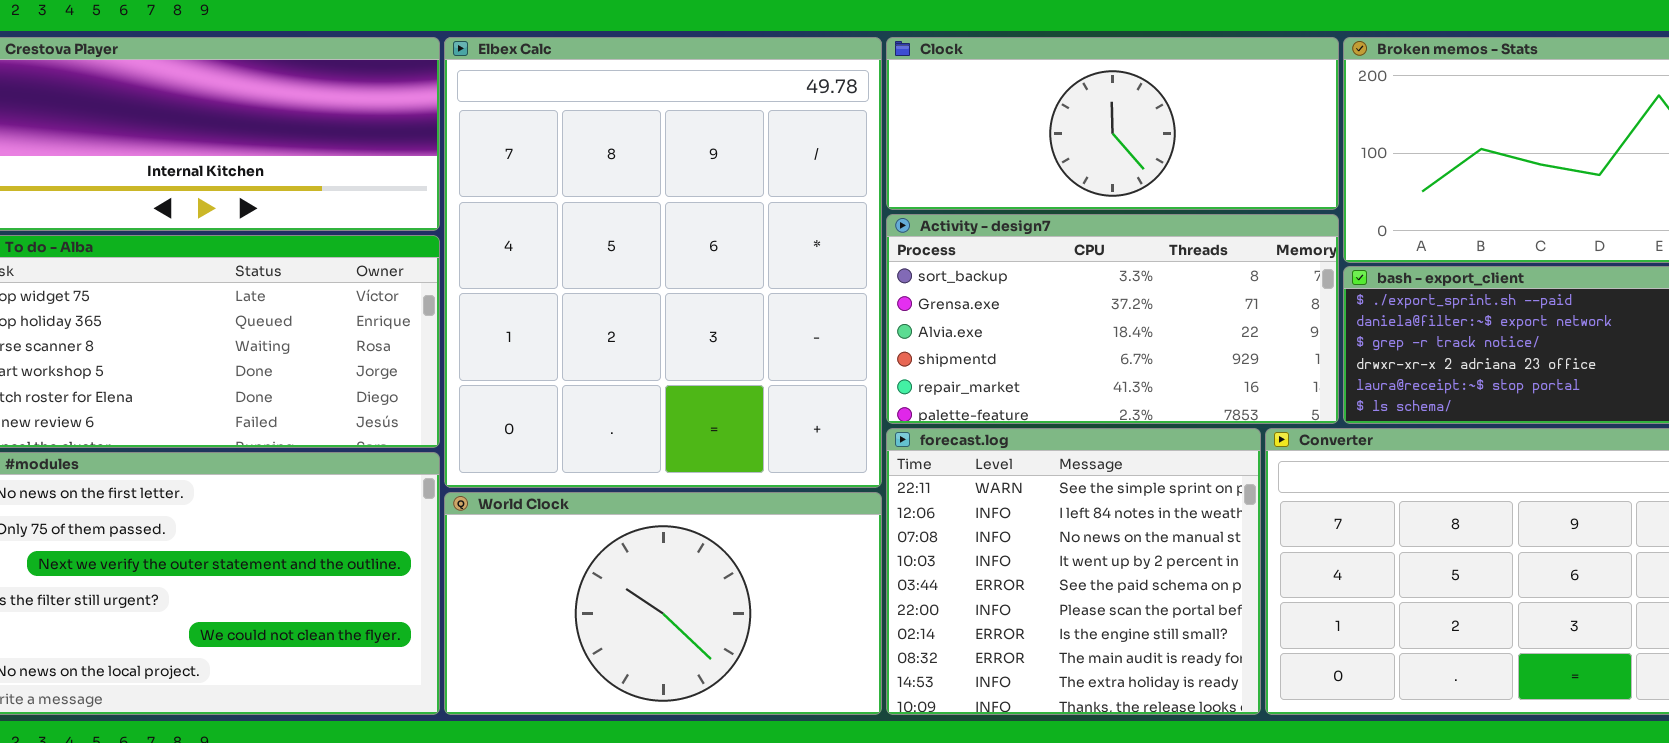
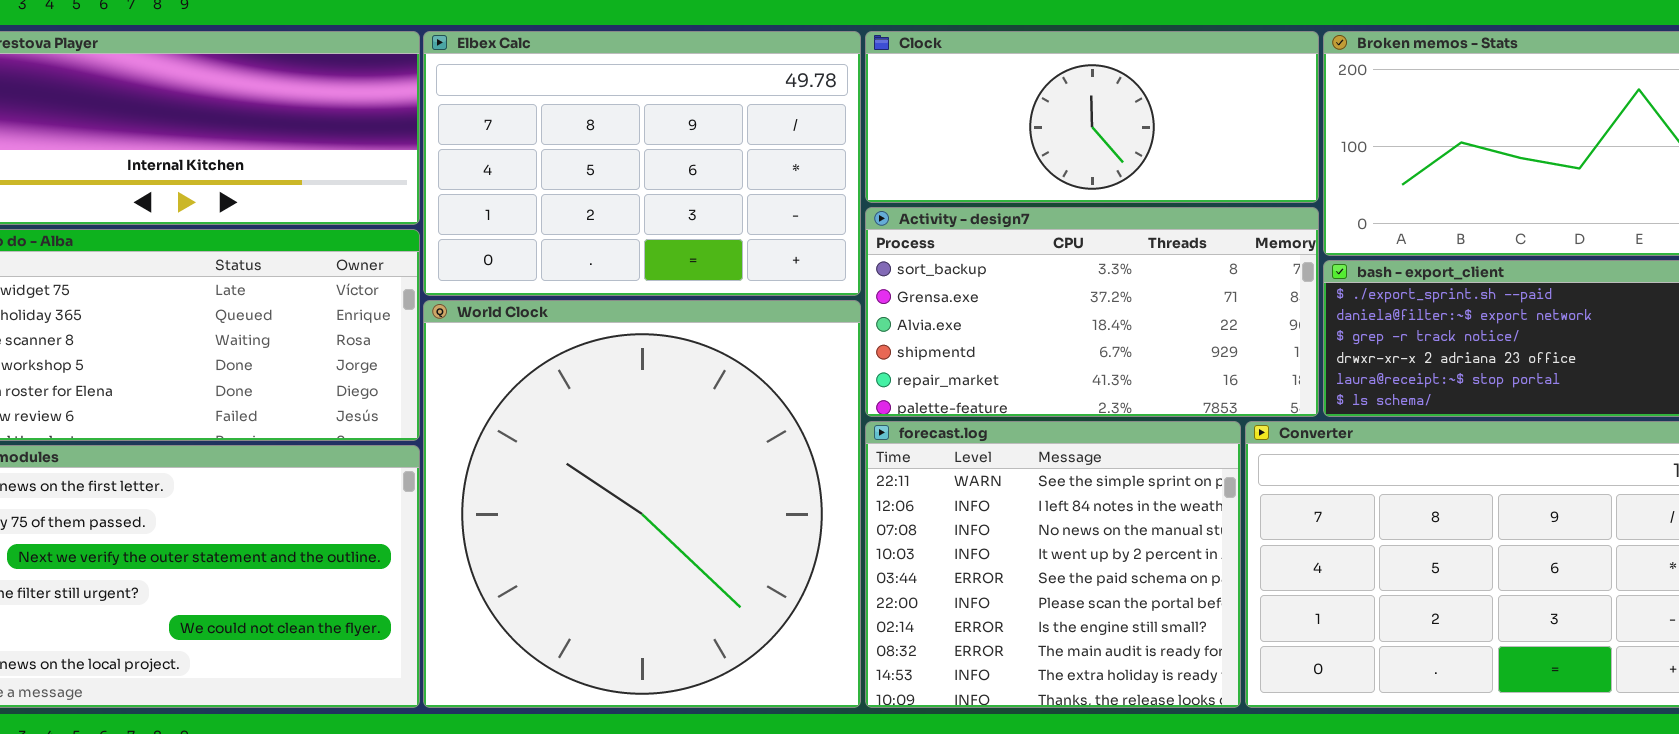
Elbex Calc: [444,37,882,488] -> [423,31,861,296], resized
World Clock: [444,492,882,715] -> [423,300,861,708], resized

